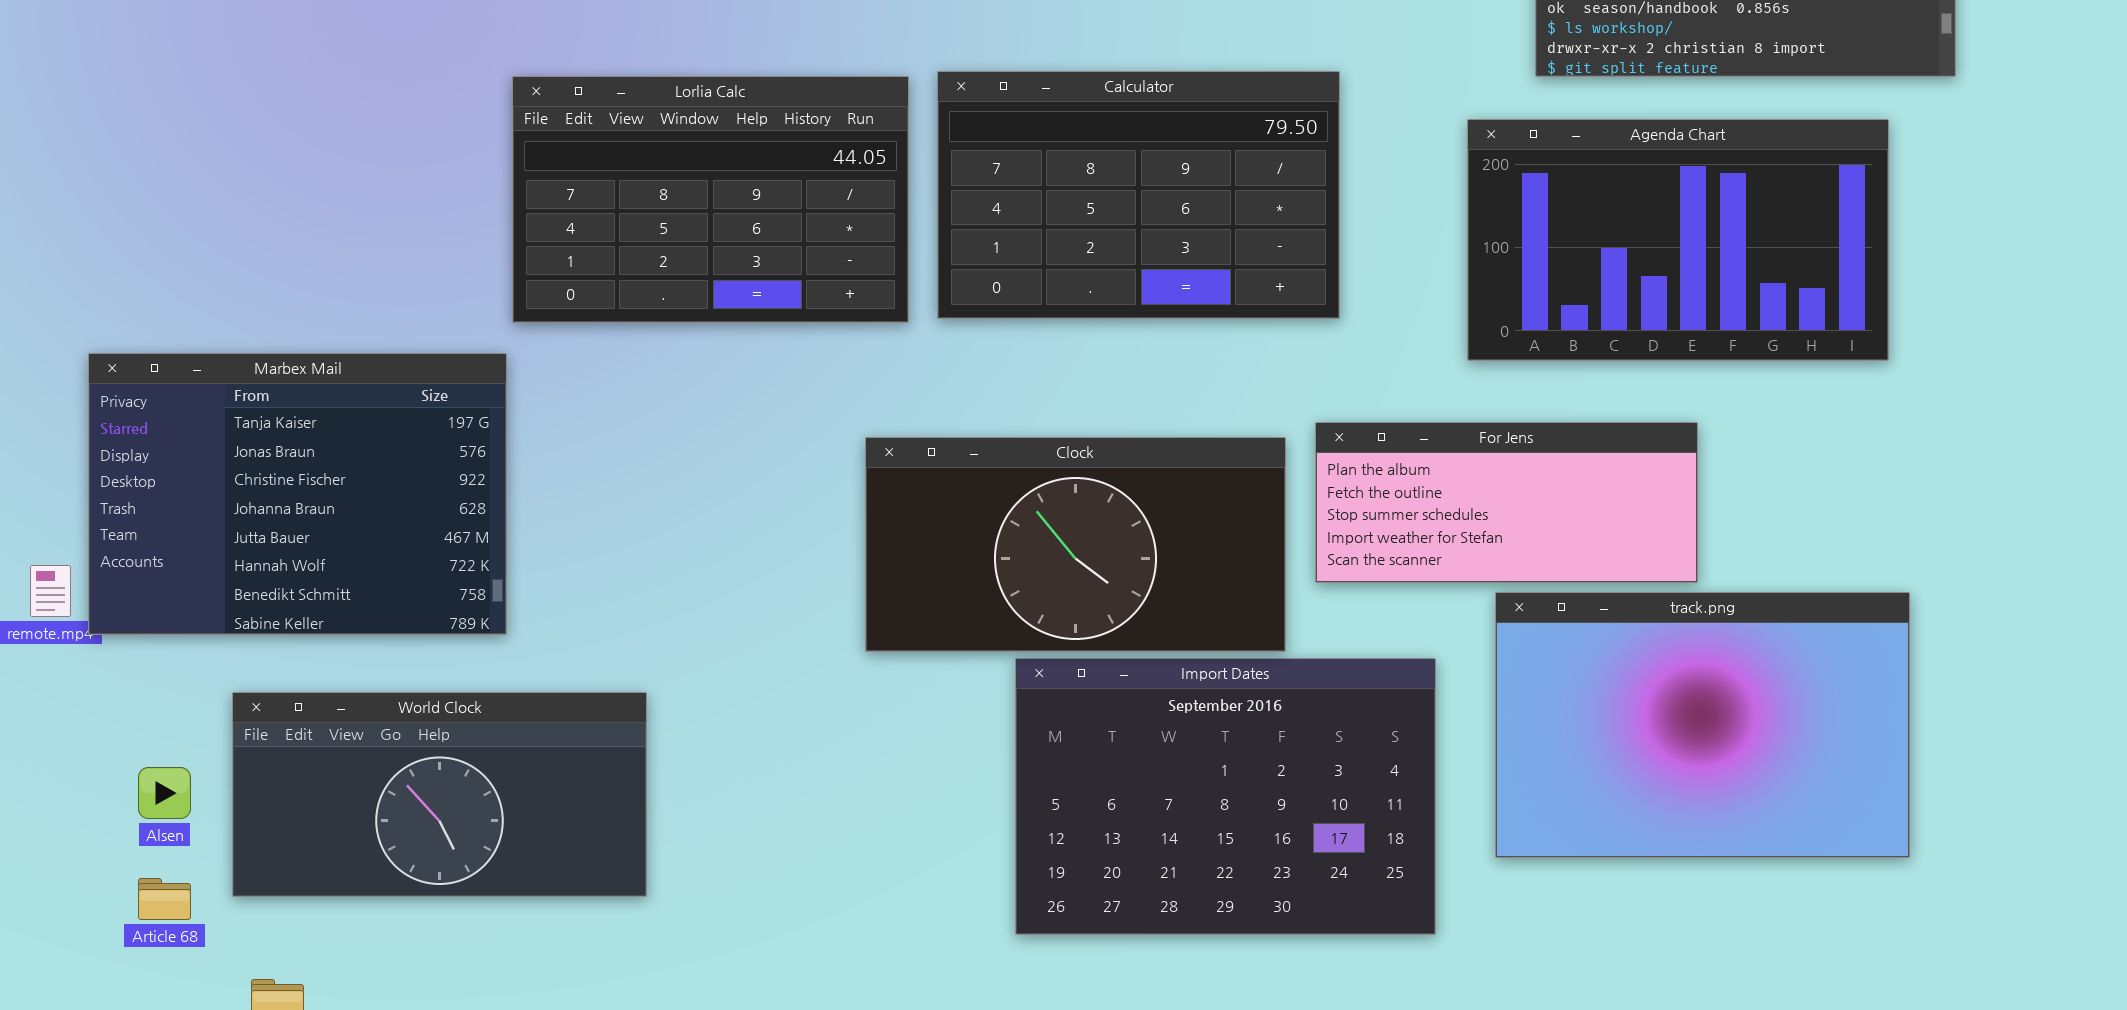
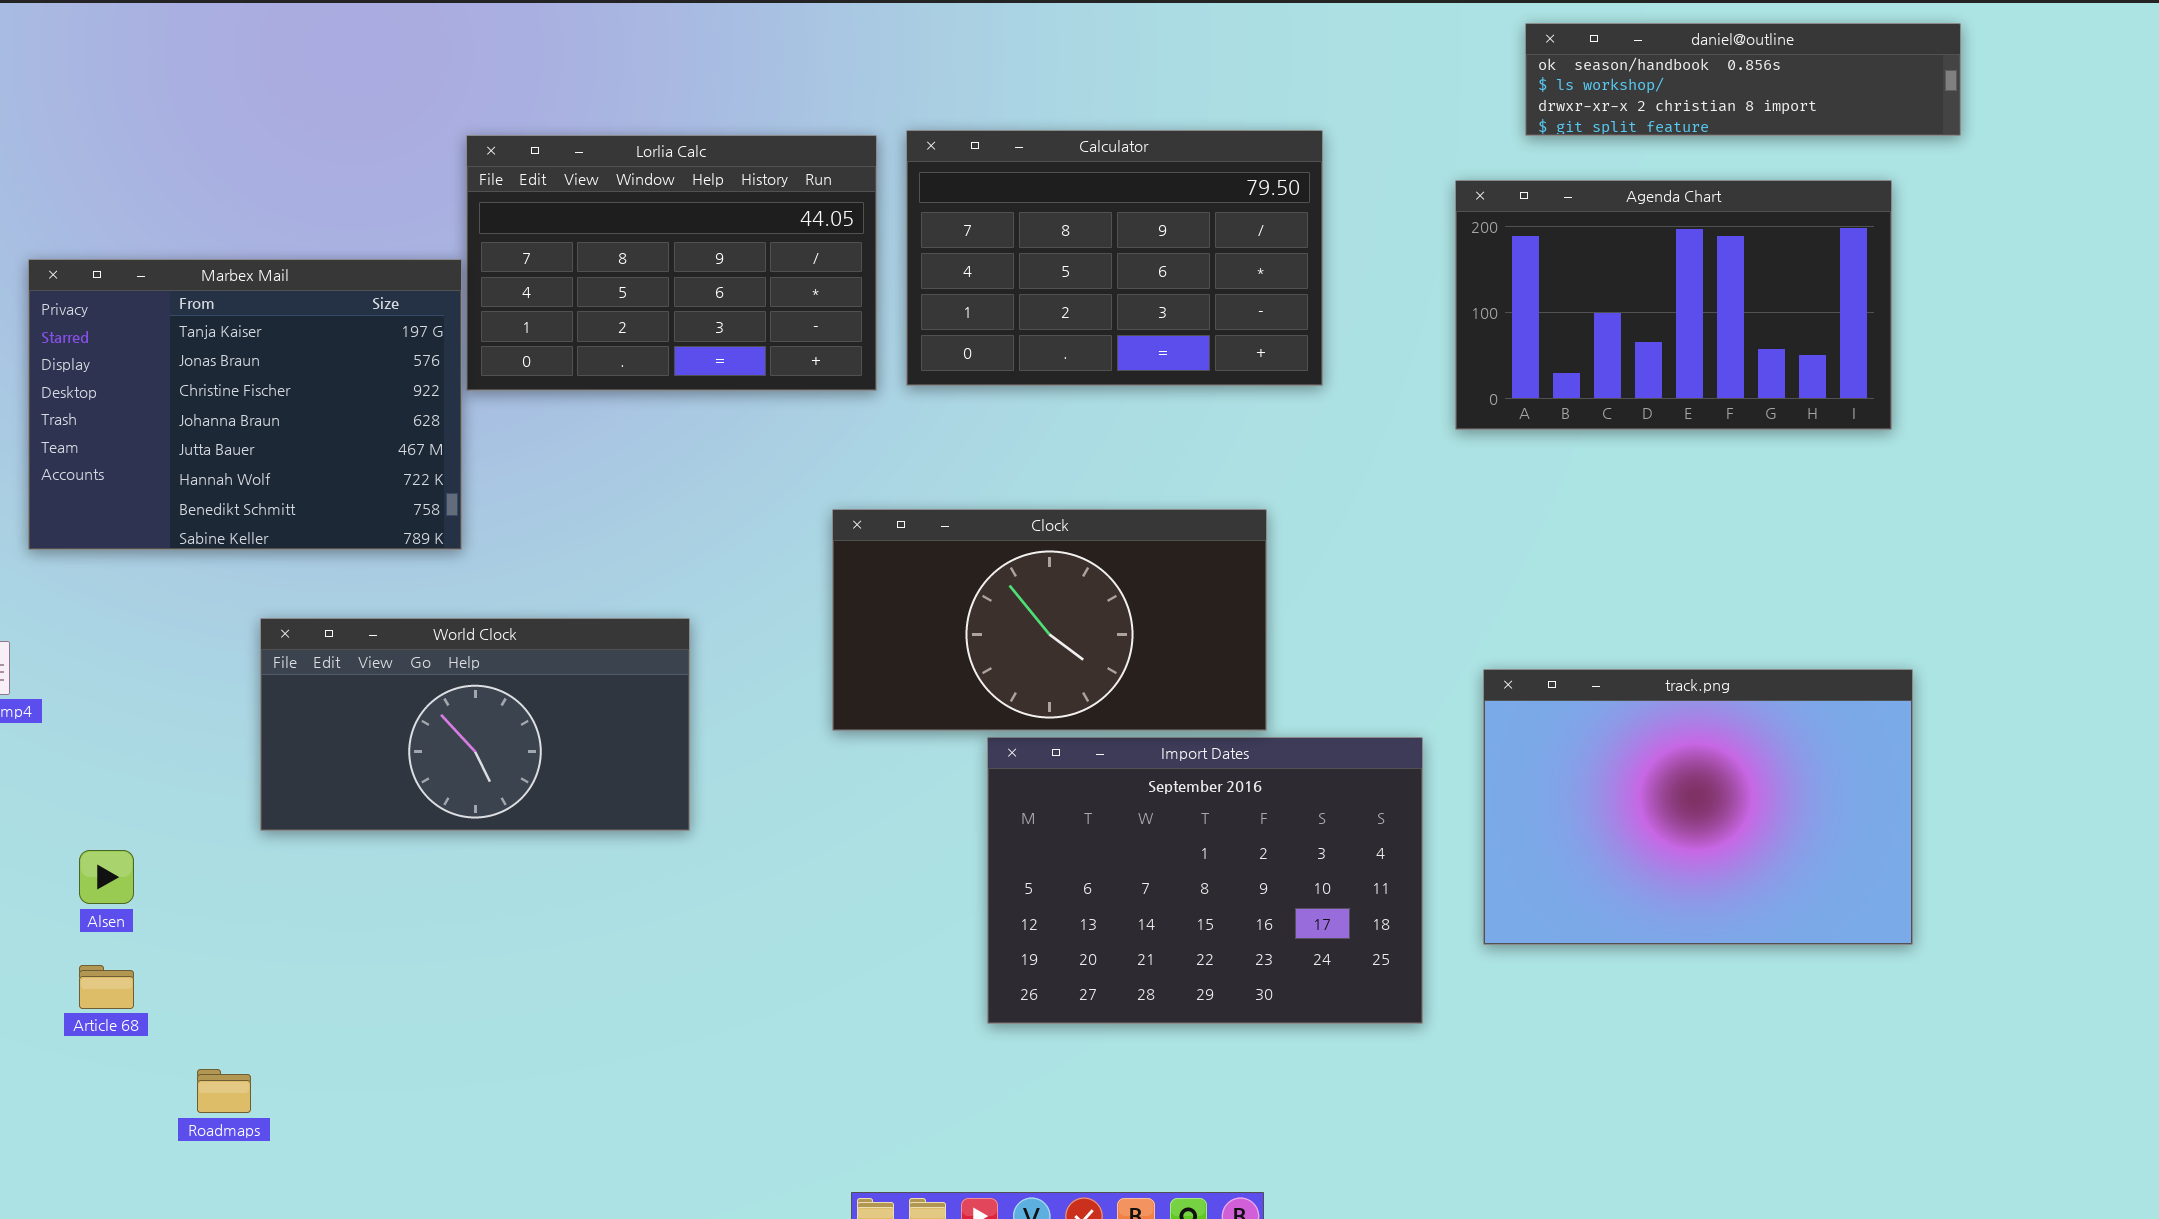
Marbex Mail: [88,353,507,635] -> [28,259,462,550], moved
For Jens: [1315,422,1698,583] -> none, closed
World Clock: [232,692,647,897] -> [260,618,690,831], moved

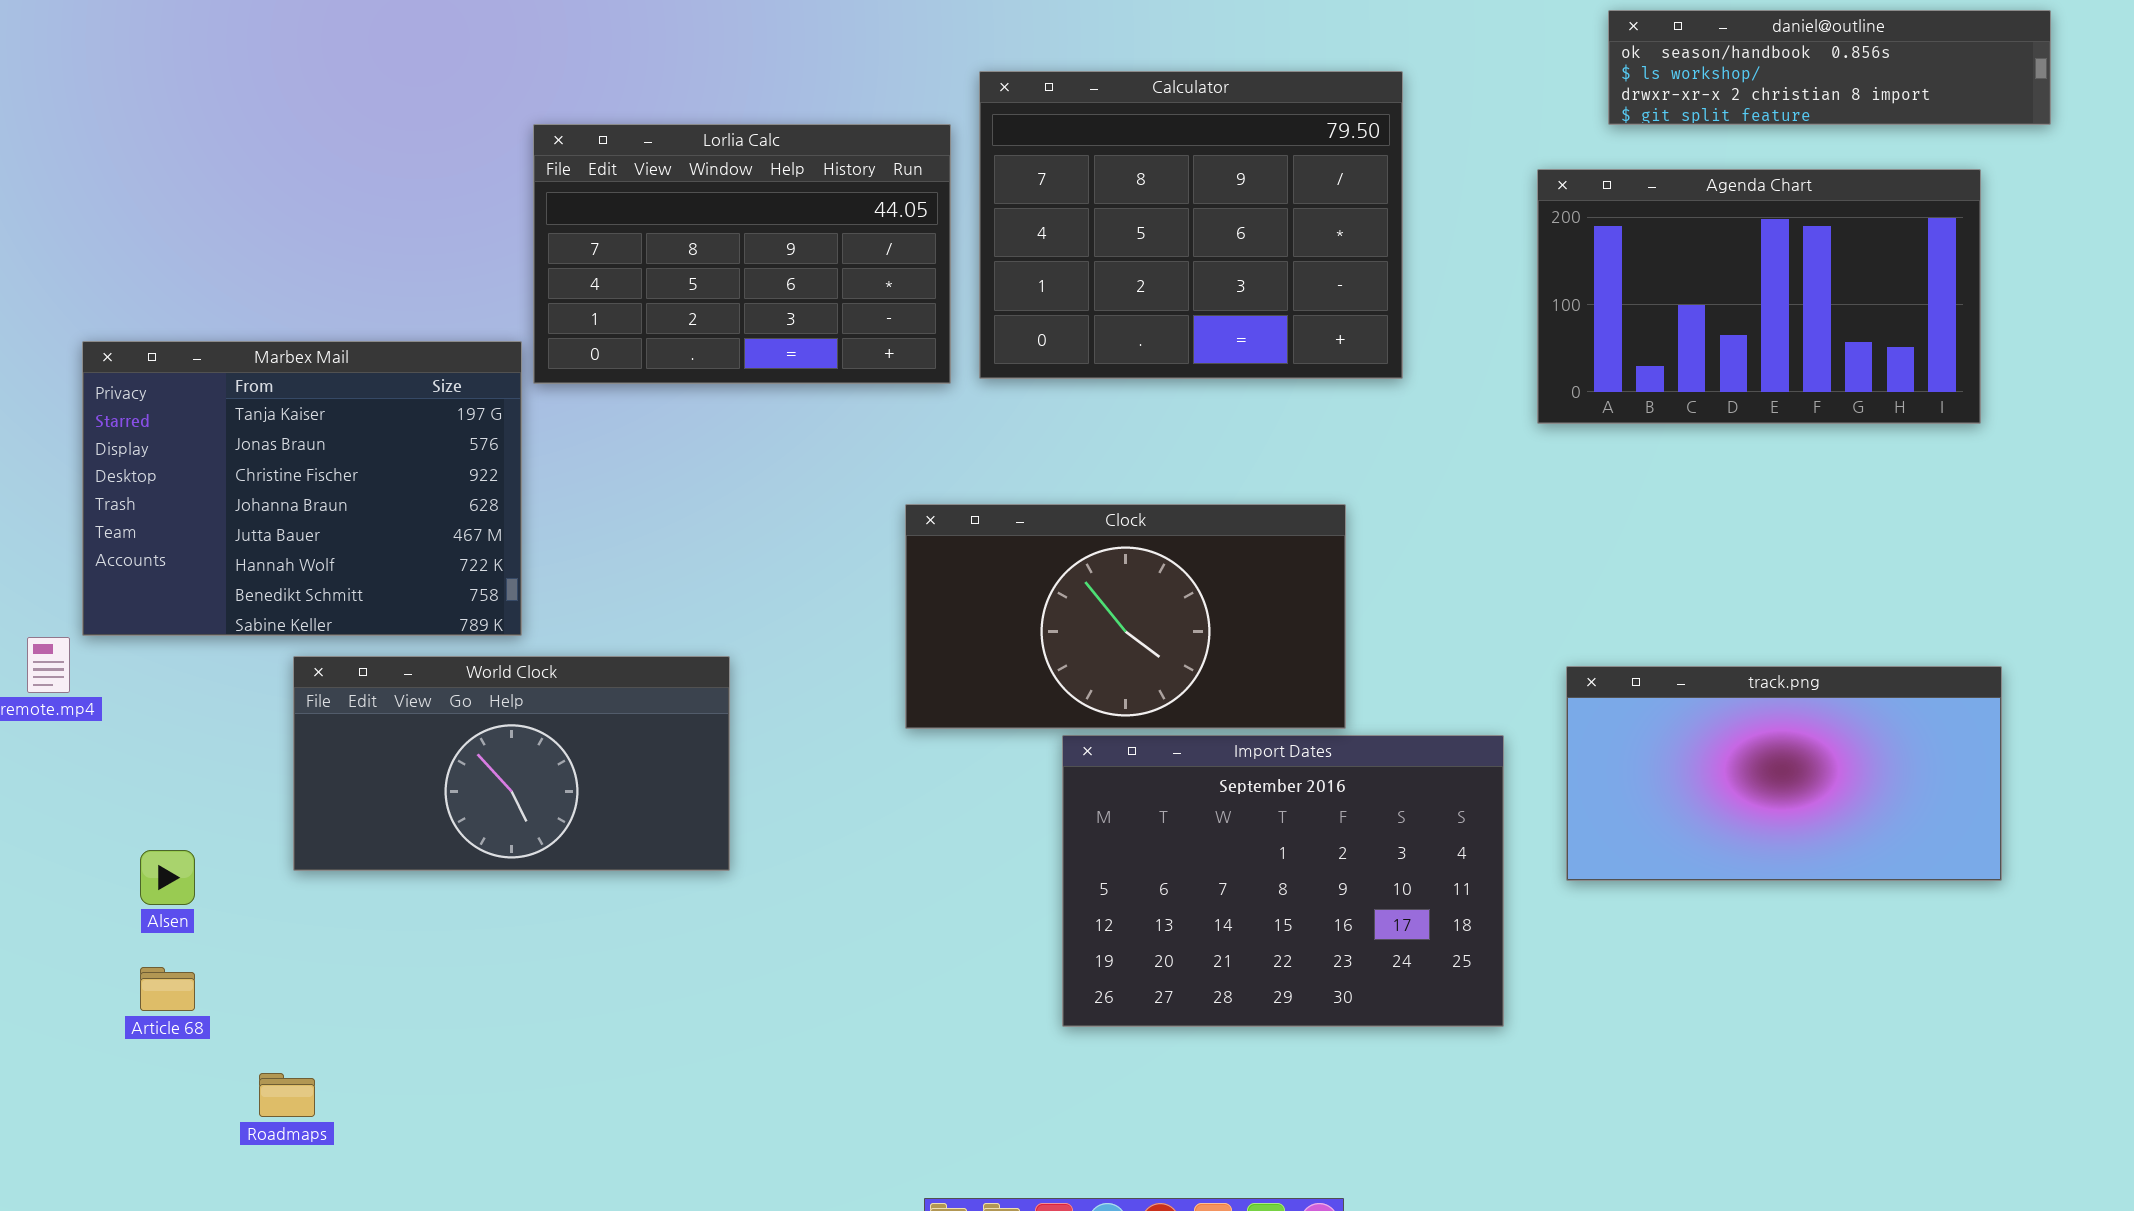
Calculator: [906,130,1323,386] -> [979,71,1403,379], resized
Marbex Mail: [28,259,462,550] -> [82,341,522,636], moved
World Clock: [260,618,690,831] -> [293,656,730,871], moved
track.png: [1483,669,1913,945] -> [1566,666,2002,881], resized

